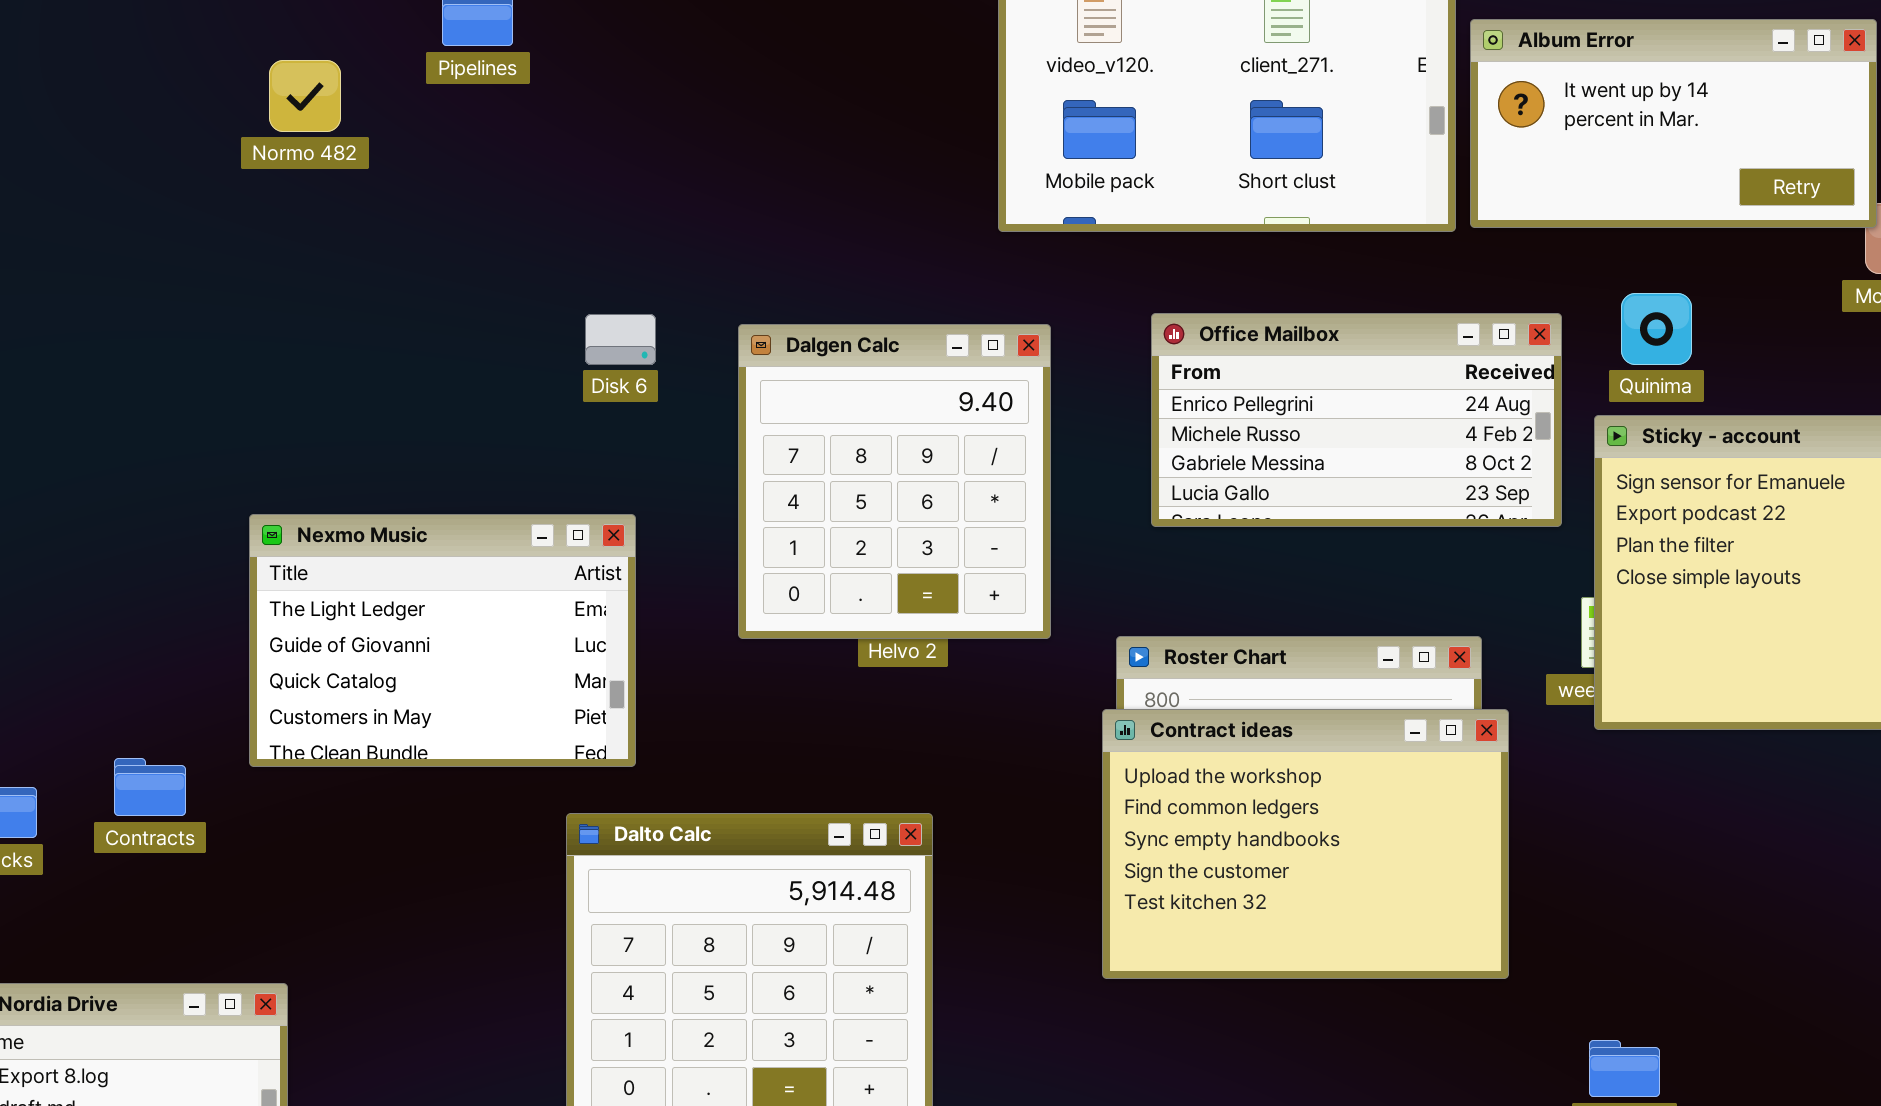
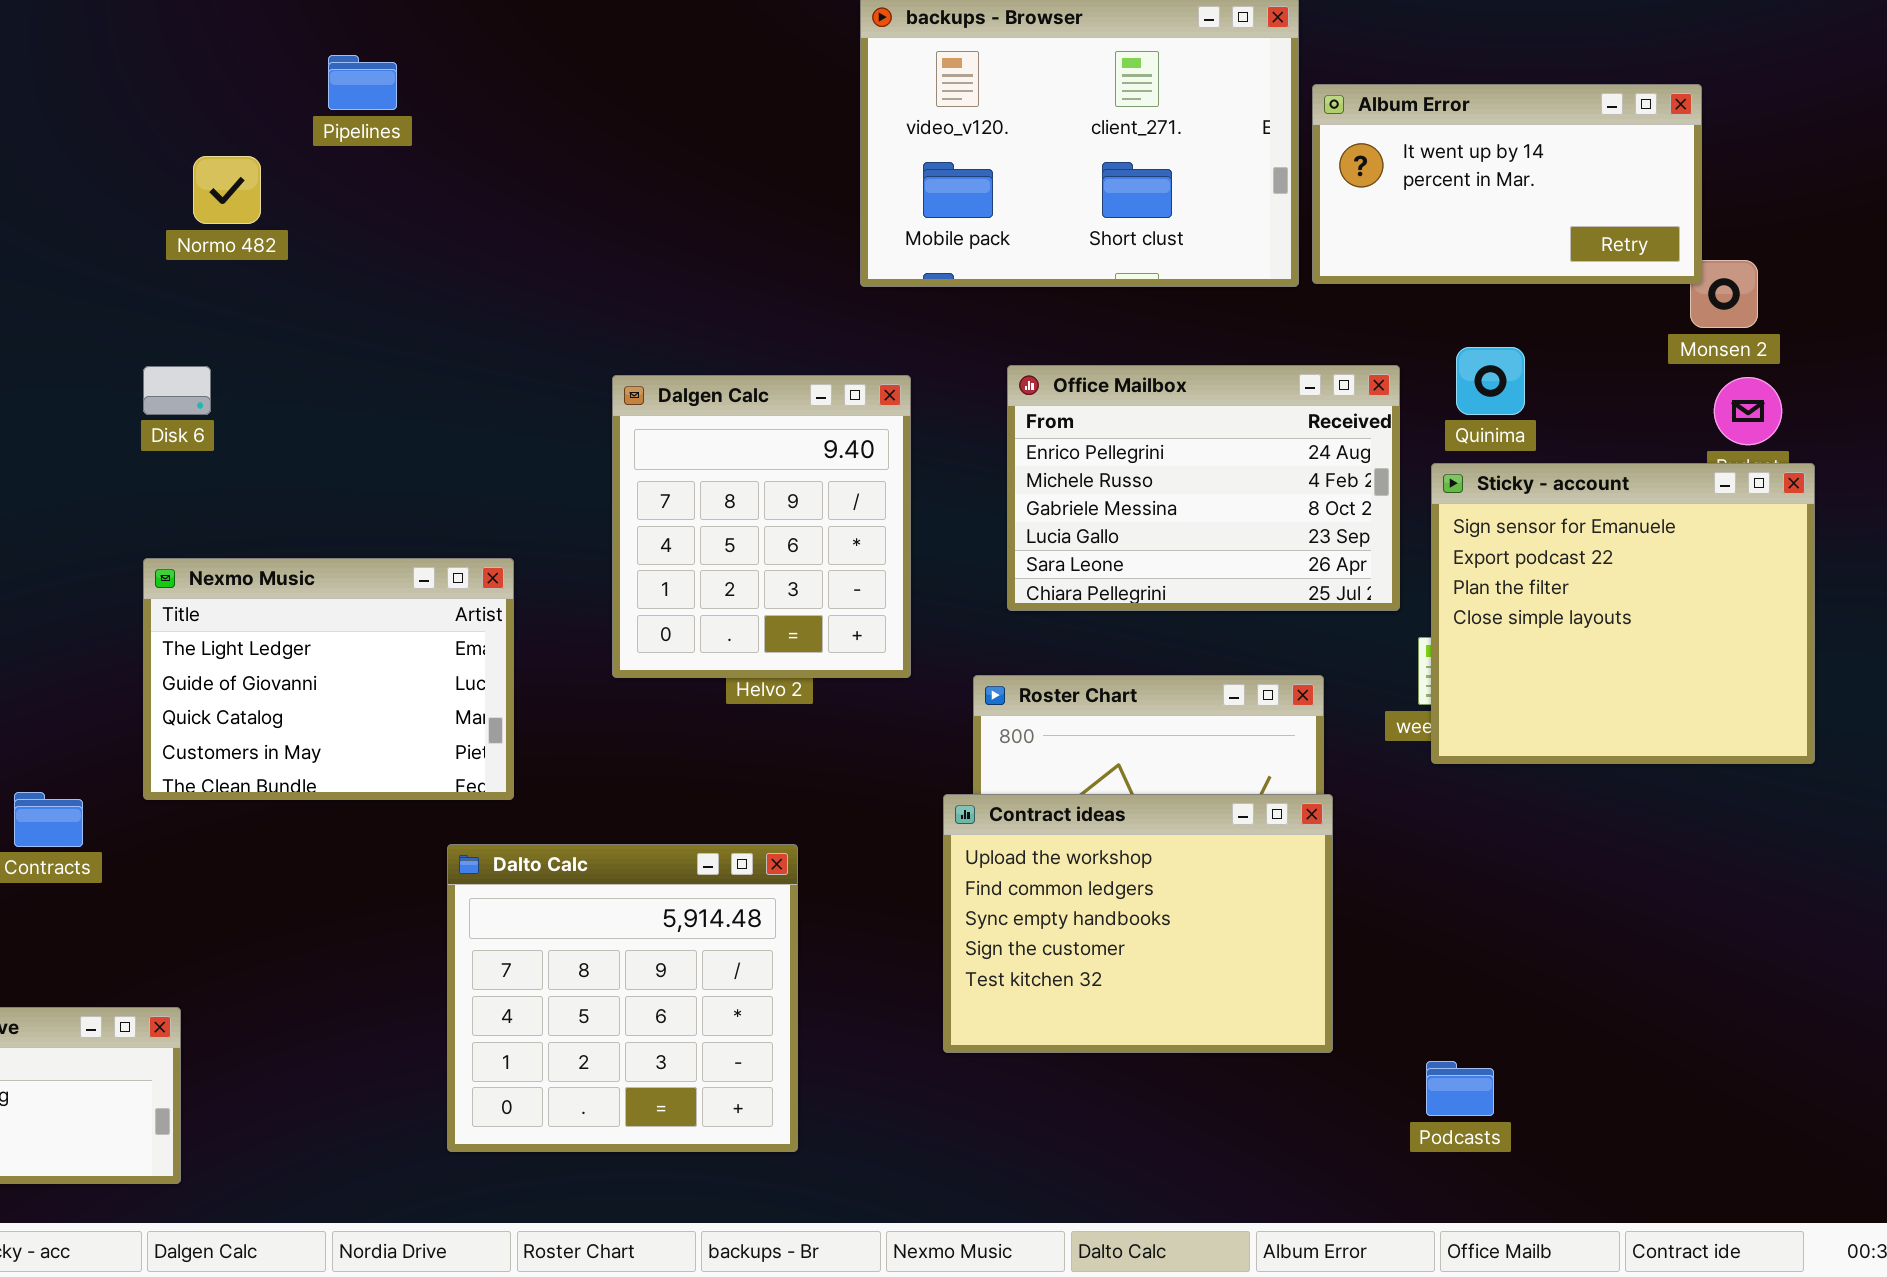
Normo 482: [269,60,341,132] -> [193,156,261,224], moved
Office Mailbox: [1151,313,1562,527] -> [1007,365,1400,611], resized
Disk 6: [585,314,656,365] -> [143,366,211,415], moved
Contract ideas: [1102,709,1509,979] -> [943,794,1333,1053], moved

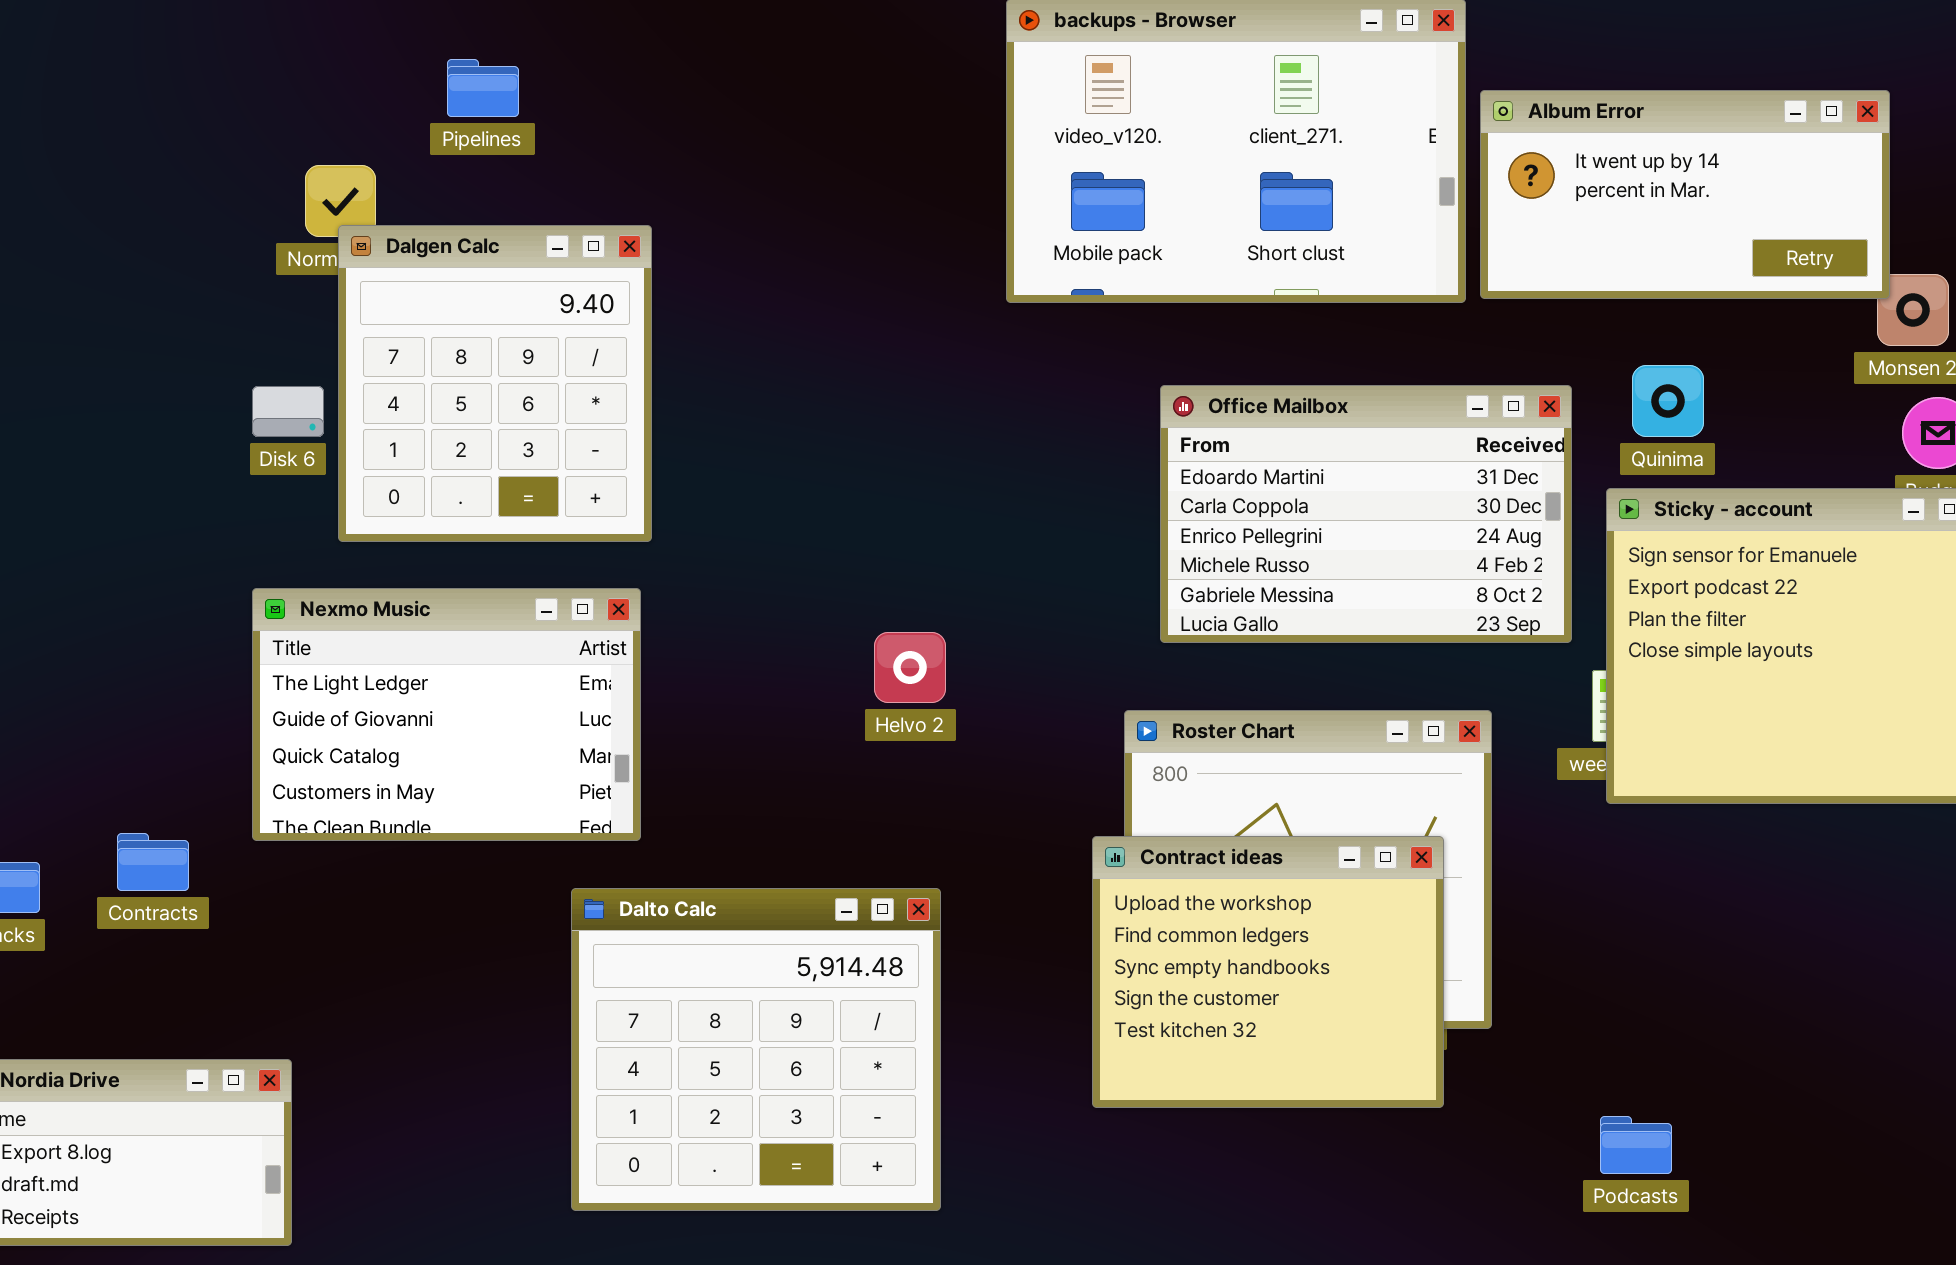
Office Mailbox: [1007,365,1400,611] -> [1160,385,1572,643], scrolled up 2 rows
Dalgen Calc: [612,375,911,678] -> [338,225,652,542], moved
Contract ideas: [943,794,1333,1053] -> [1092,836,1444,1108], resized

